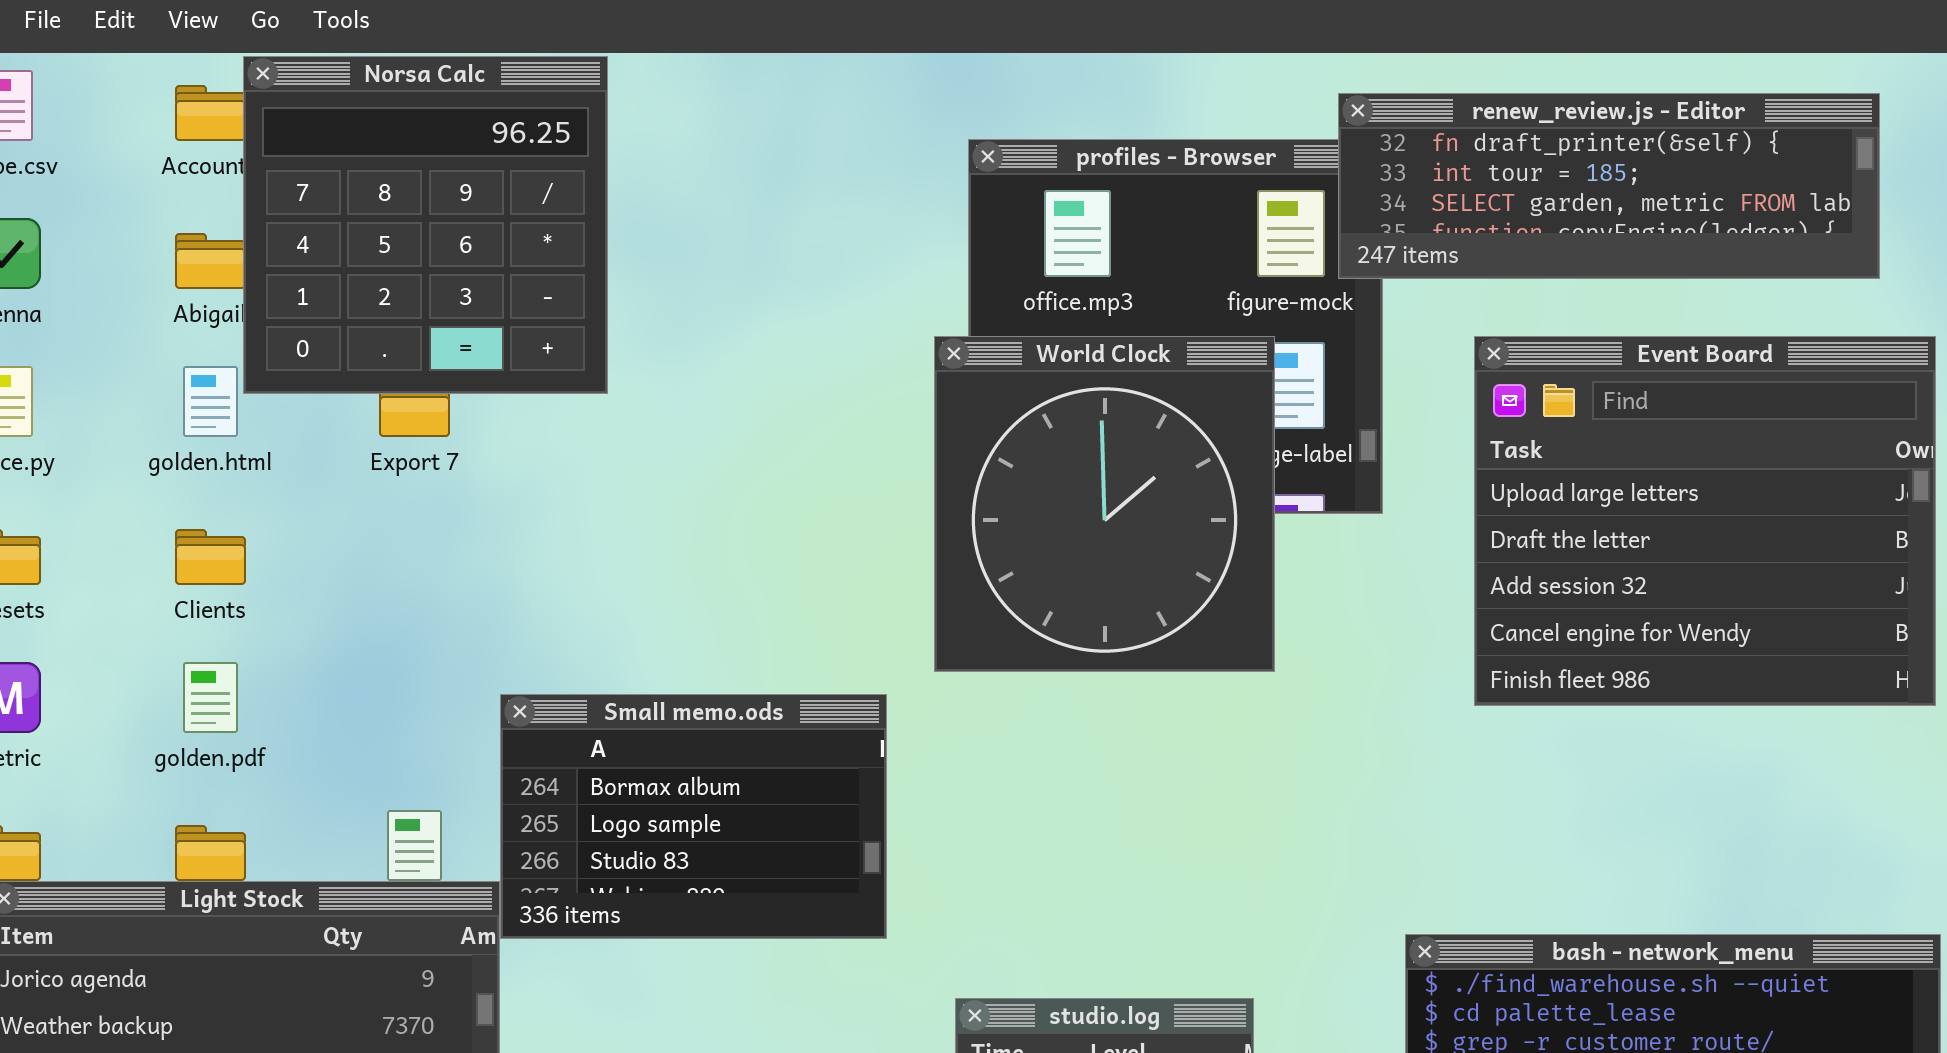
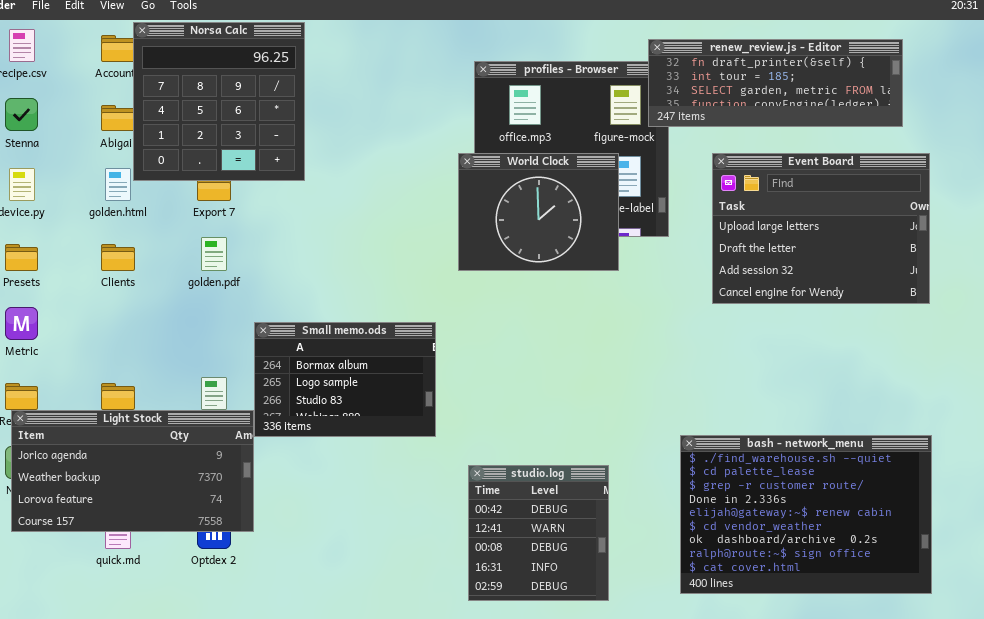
World Clock: [934,336,1275,672] -> [458,153,619,271], resized
Event Board: [1474,336,1936,706] -> [712,153,930,304], resized
golden.pdf: [183,662,238,733] -> [201,237,227,271], moved

